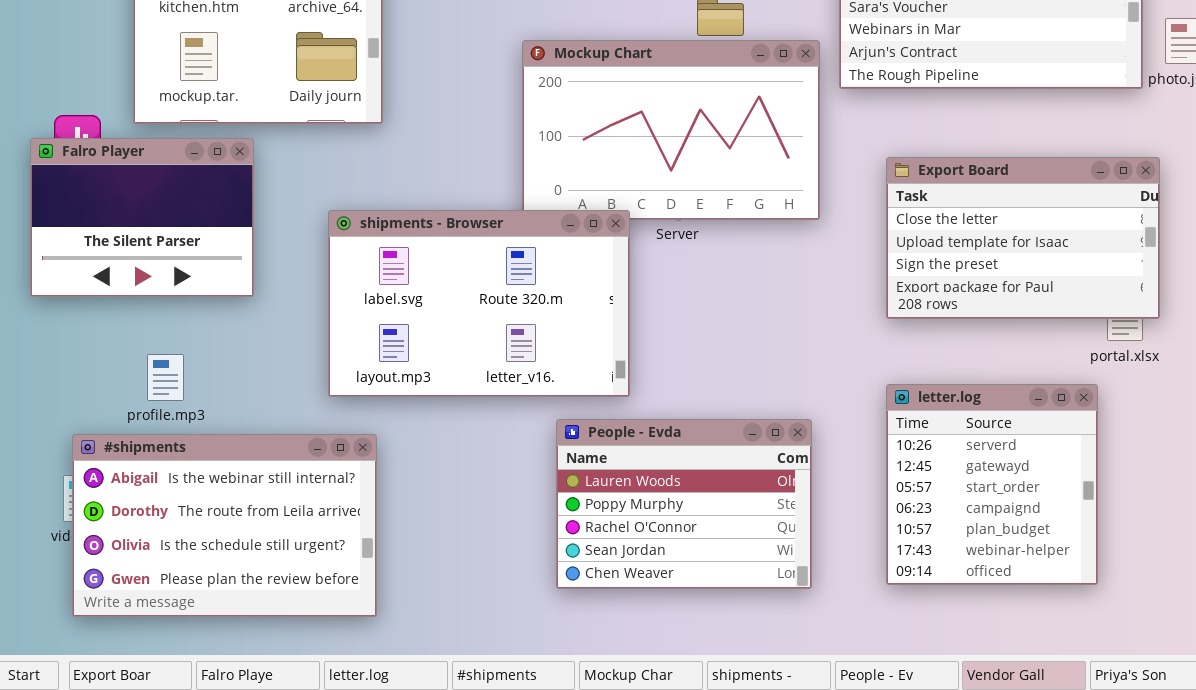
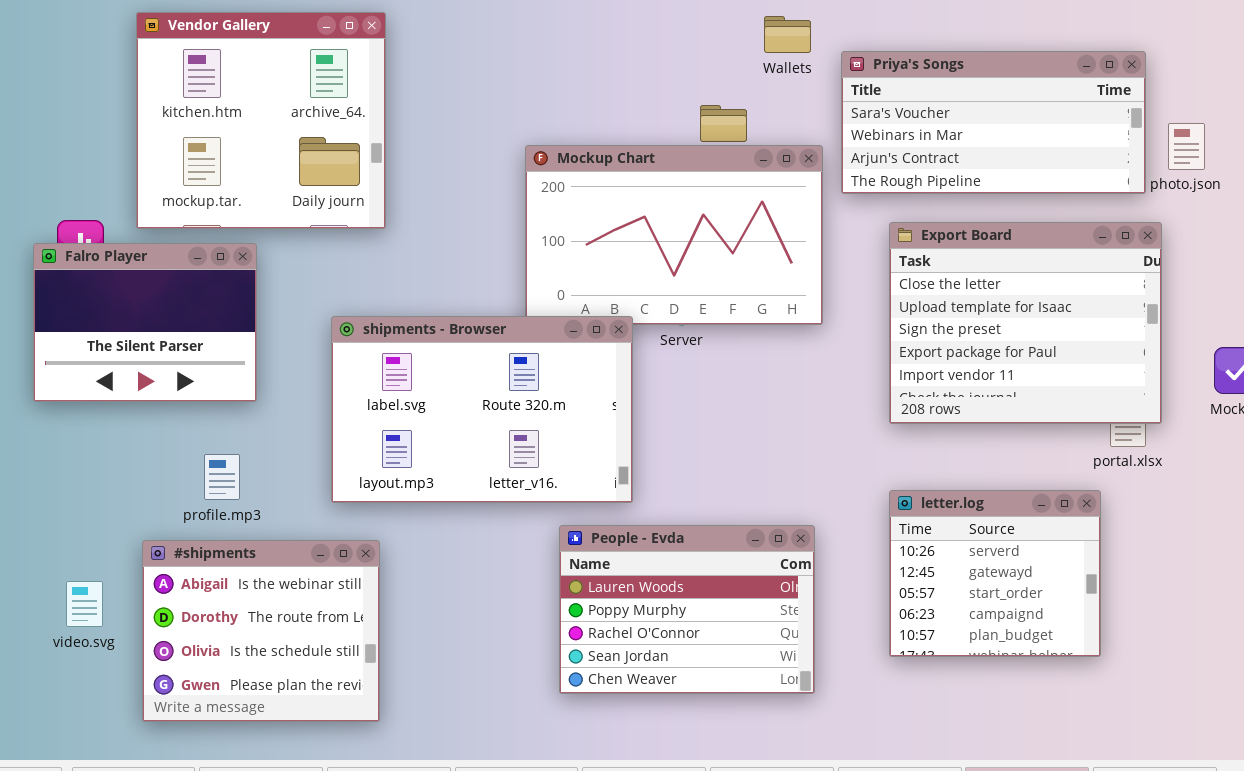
Export Board: [886,157,1160,319] -> [889,222,1162,424], resized
profile.mp3: [147,354,184,401] -> [204,454,240,500], moved
letter.log: [886,384,1098,585] -> [889,490,1101,657], resized
#shipments: [72,434,377,617] -> [142,540,380,722], resized

